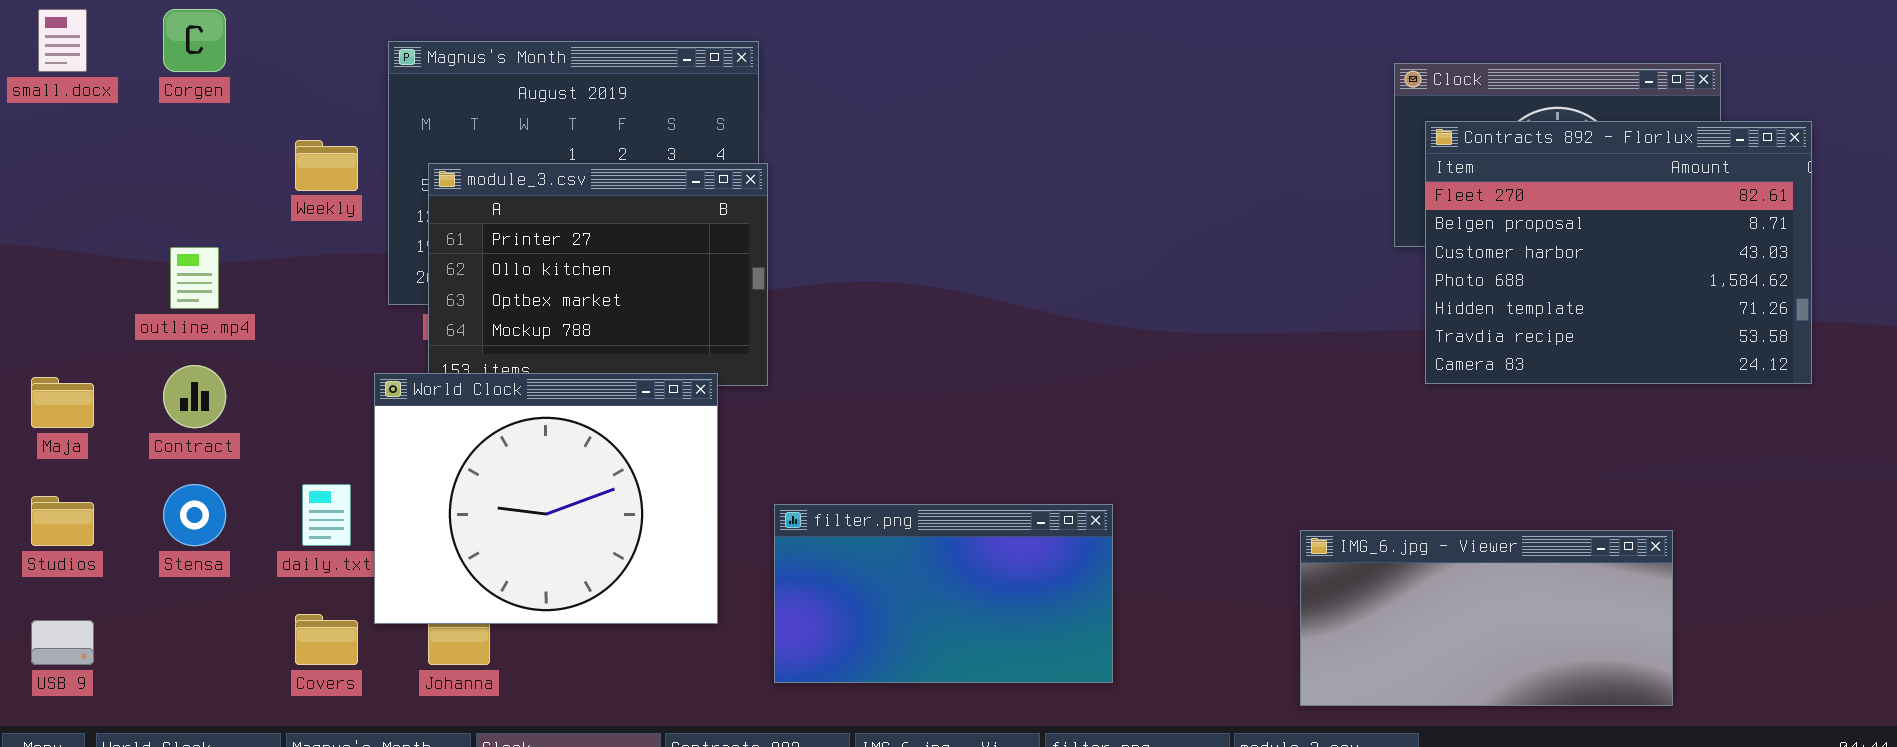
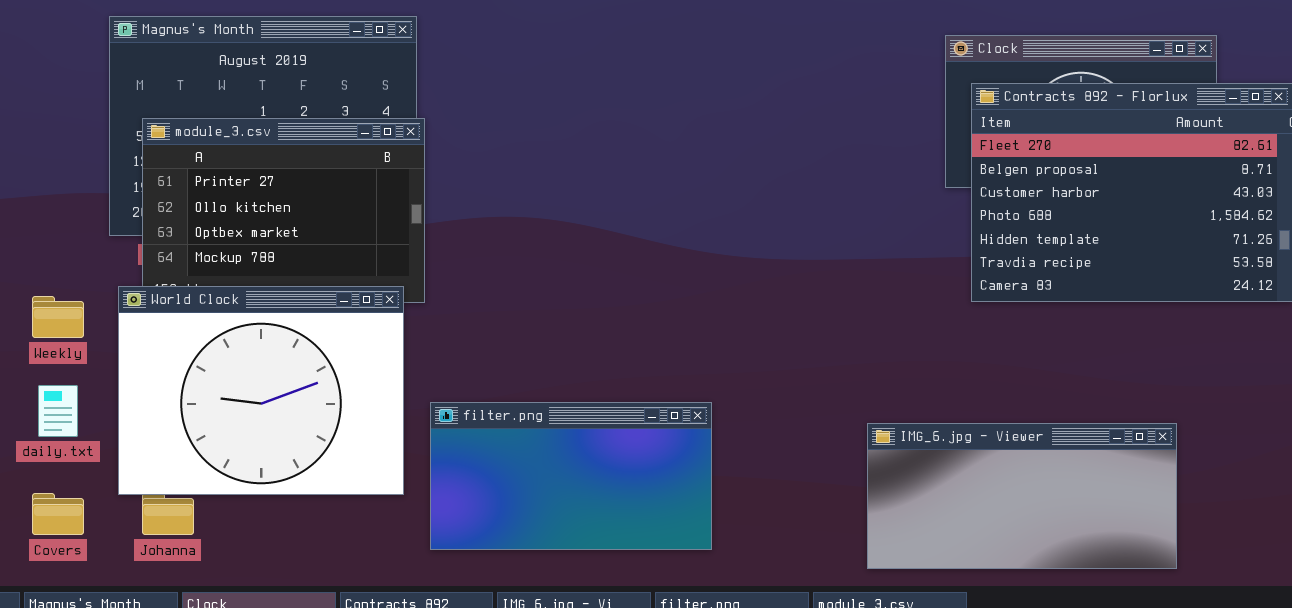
Weekly: [295,140,358,191] -> [32,296,84,338], moved
World Clock: [374,373,718,624] -> [118,286,404,495], moved

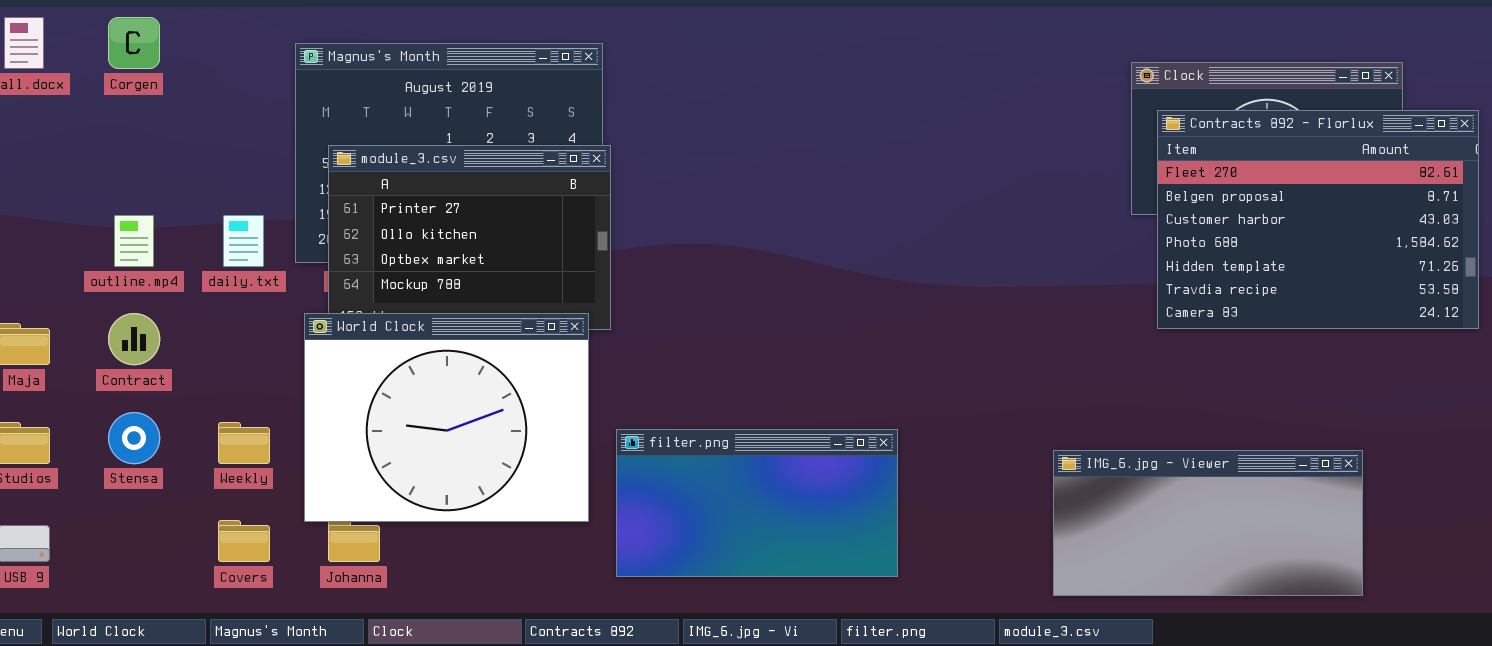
Weekly: [32,296,84,338] -> [218,422,270,464], moved
daily.txt: [38,385,78,437] -> [223,215,264,267], moved

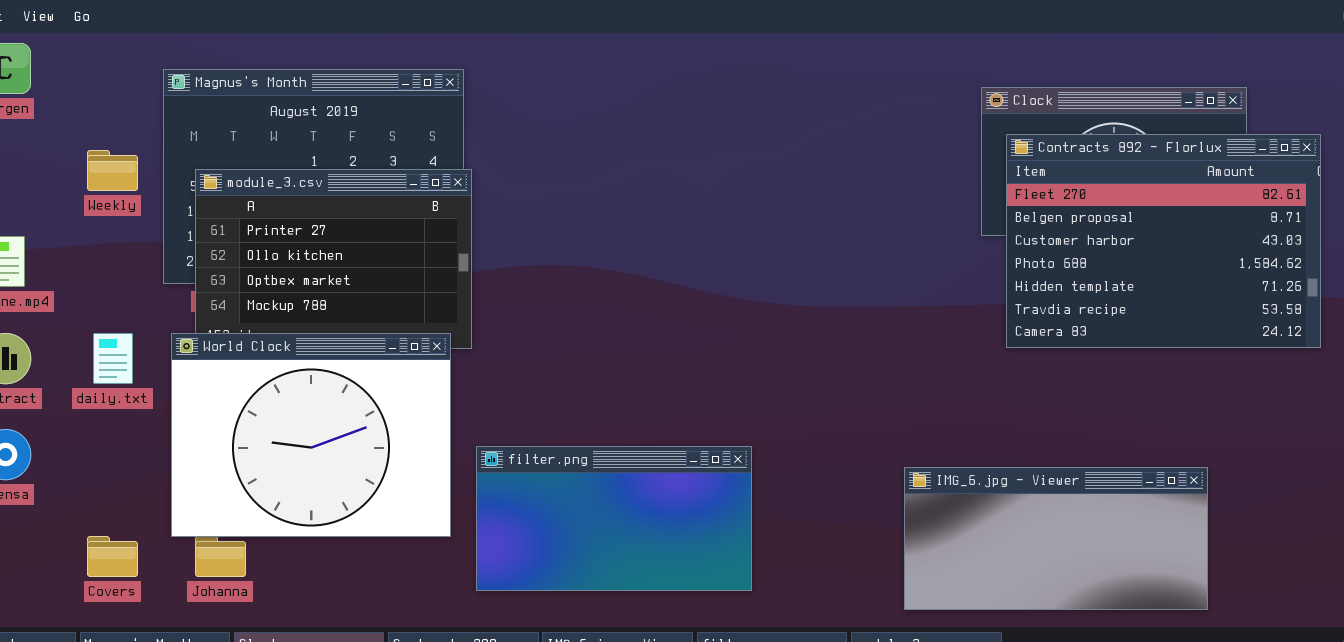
daily.txt: [223,215,264,267] -> [93,333,133,384], moved
Weekly: [218,422,270,464] -> [87,150,138,191], moved

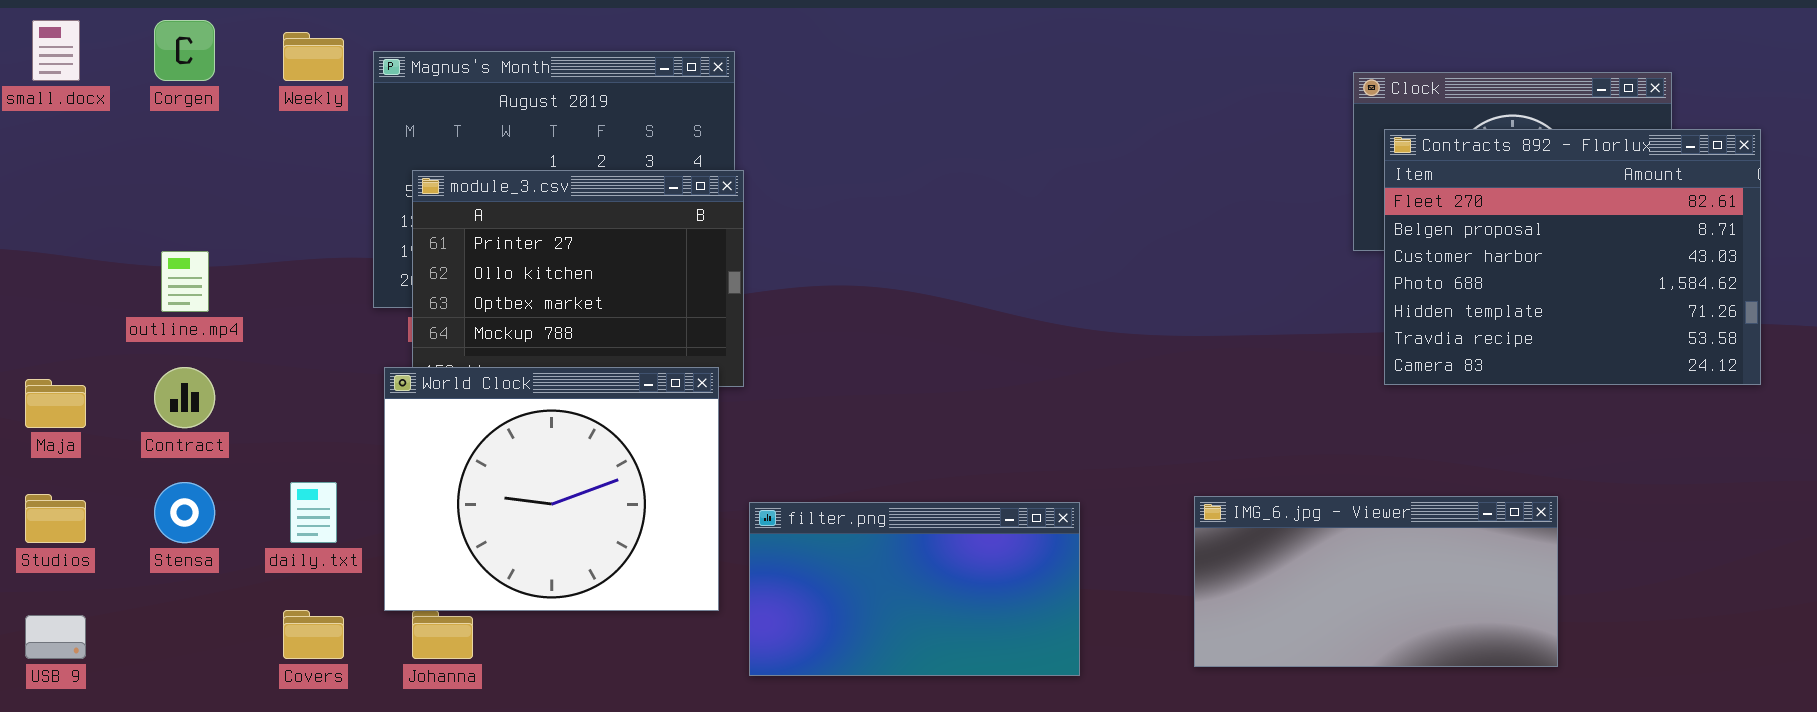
Weekly: [87,150,138,191] -> [283,32,344,81], moved
daily.txt: [93,333,133,384] -> [290,482,337,543], moved
IMG_6.jpg - Viewer: [904,467,1208,610] -> [1194,496,1558,667], moved

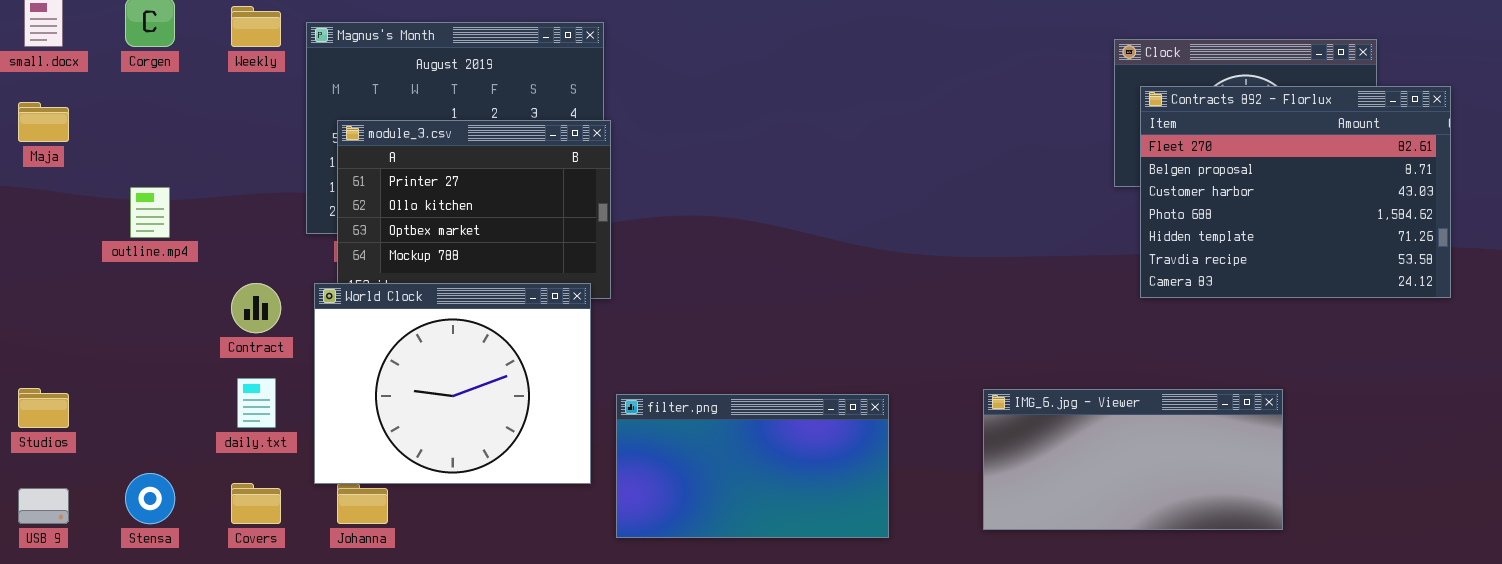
Contract: [154,367,215,428] -> [231,283,281,333], moved
Maja: [25,379,86,428] -> [18,102,69,142], moved
Stensa: [154,482,215,543] -> [125,473,175,524], moved

